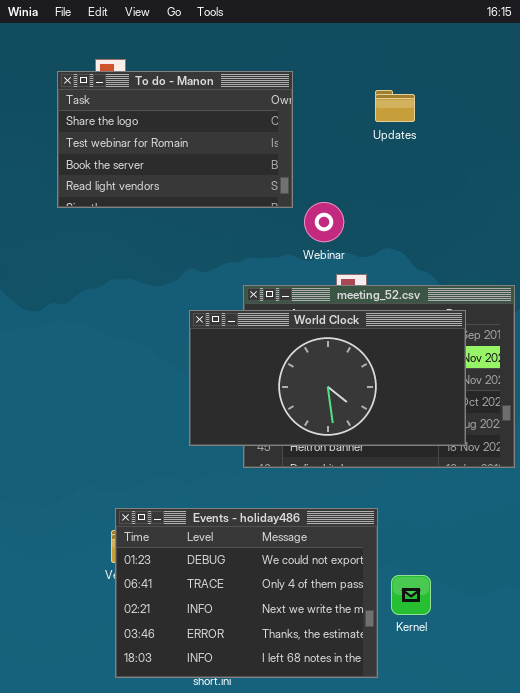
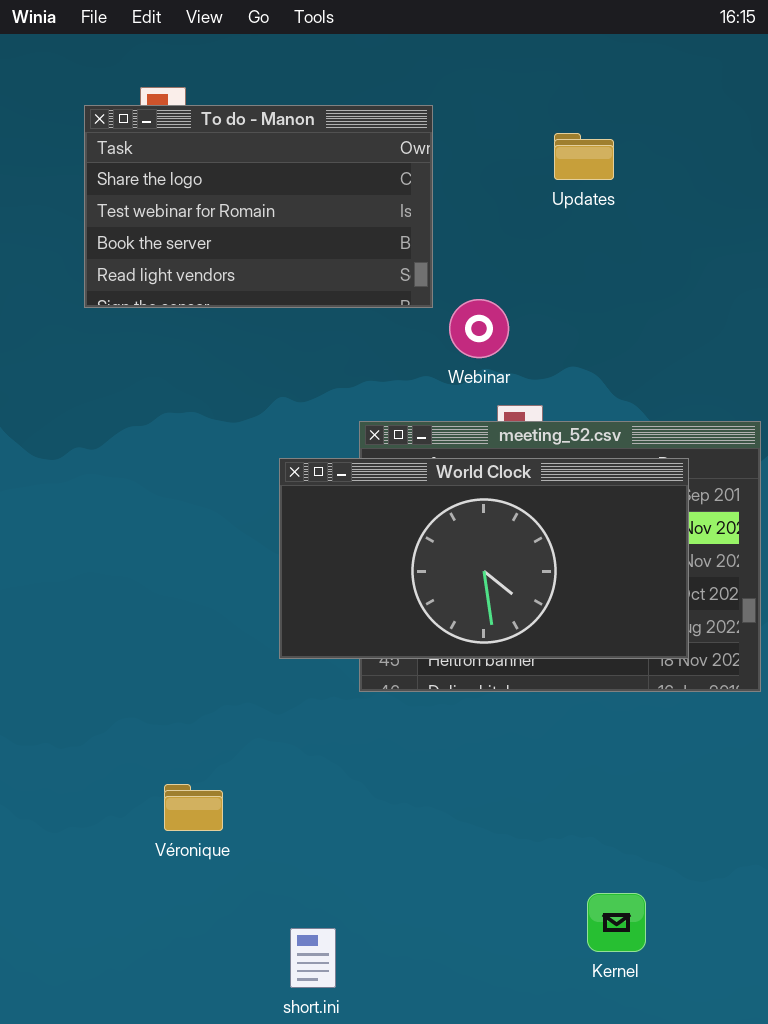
Events - holiday486: [115,508,378,678] -> none, closed
Kernel: [391,575,431,615] -> [587,893,646,952], moved

